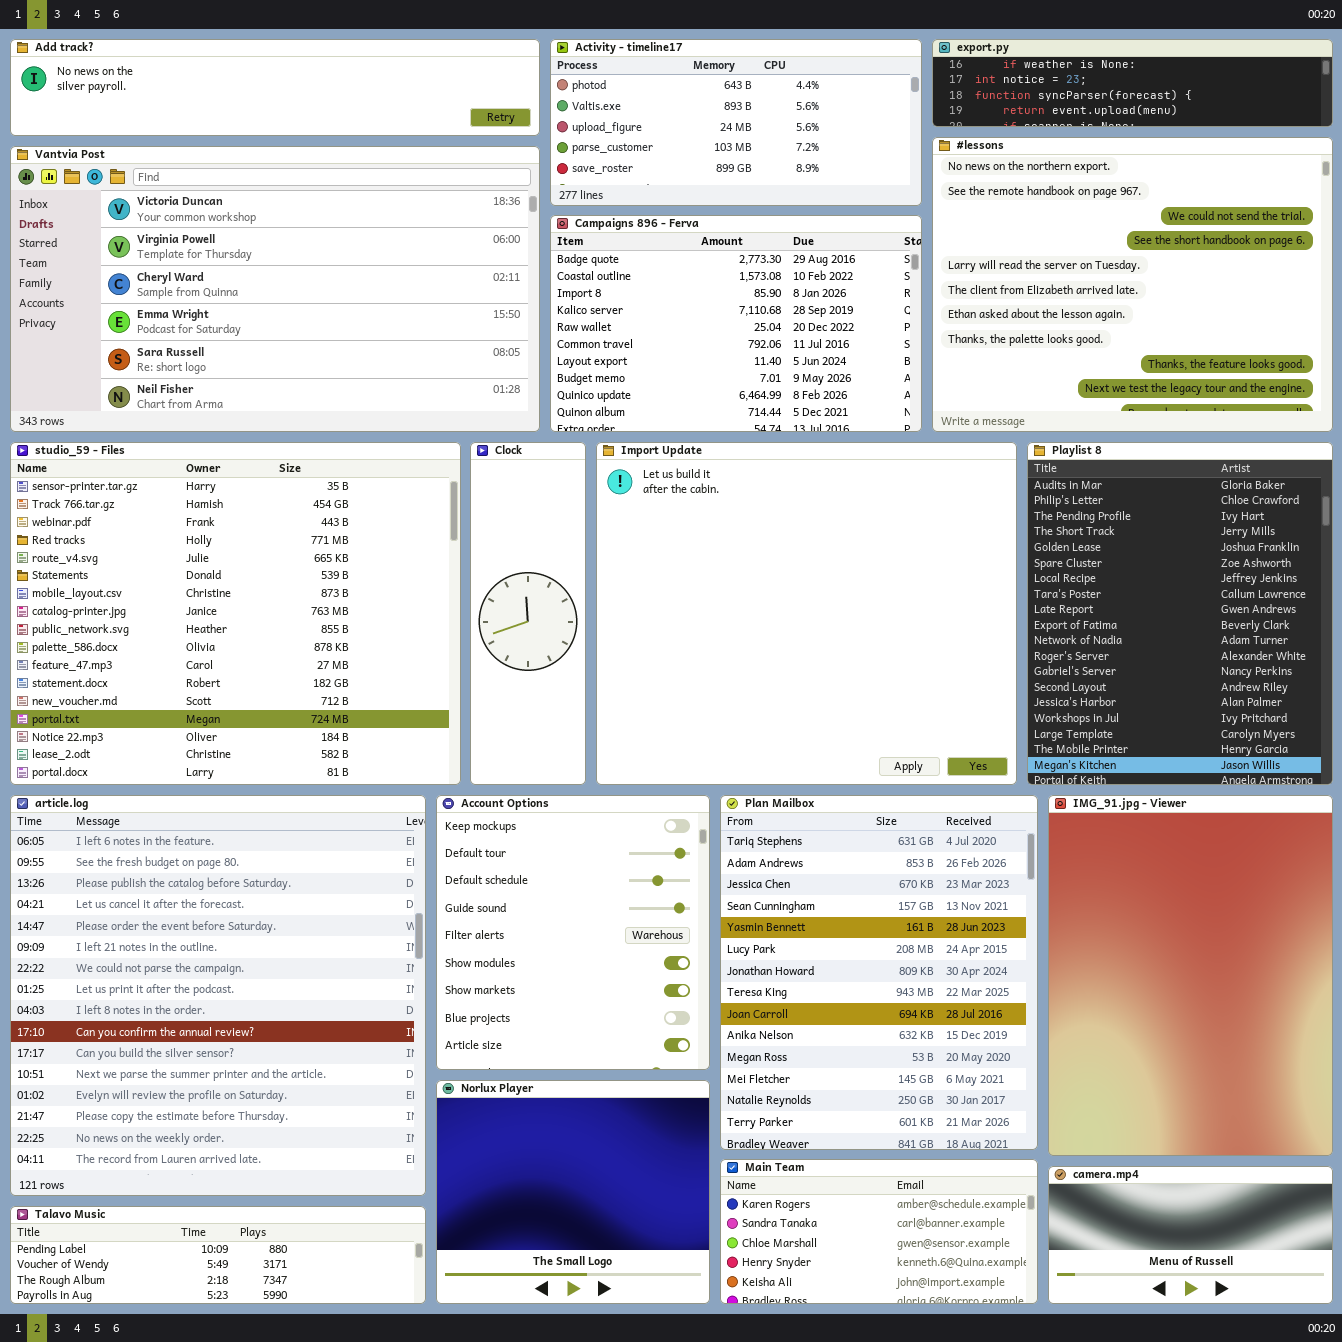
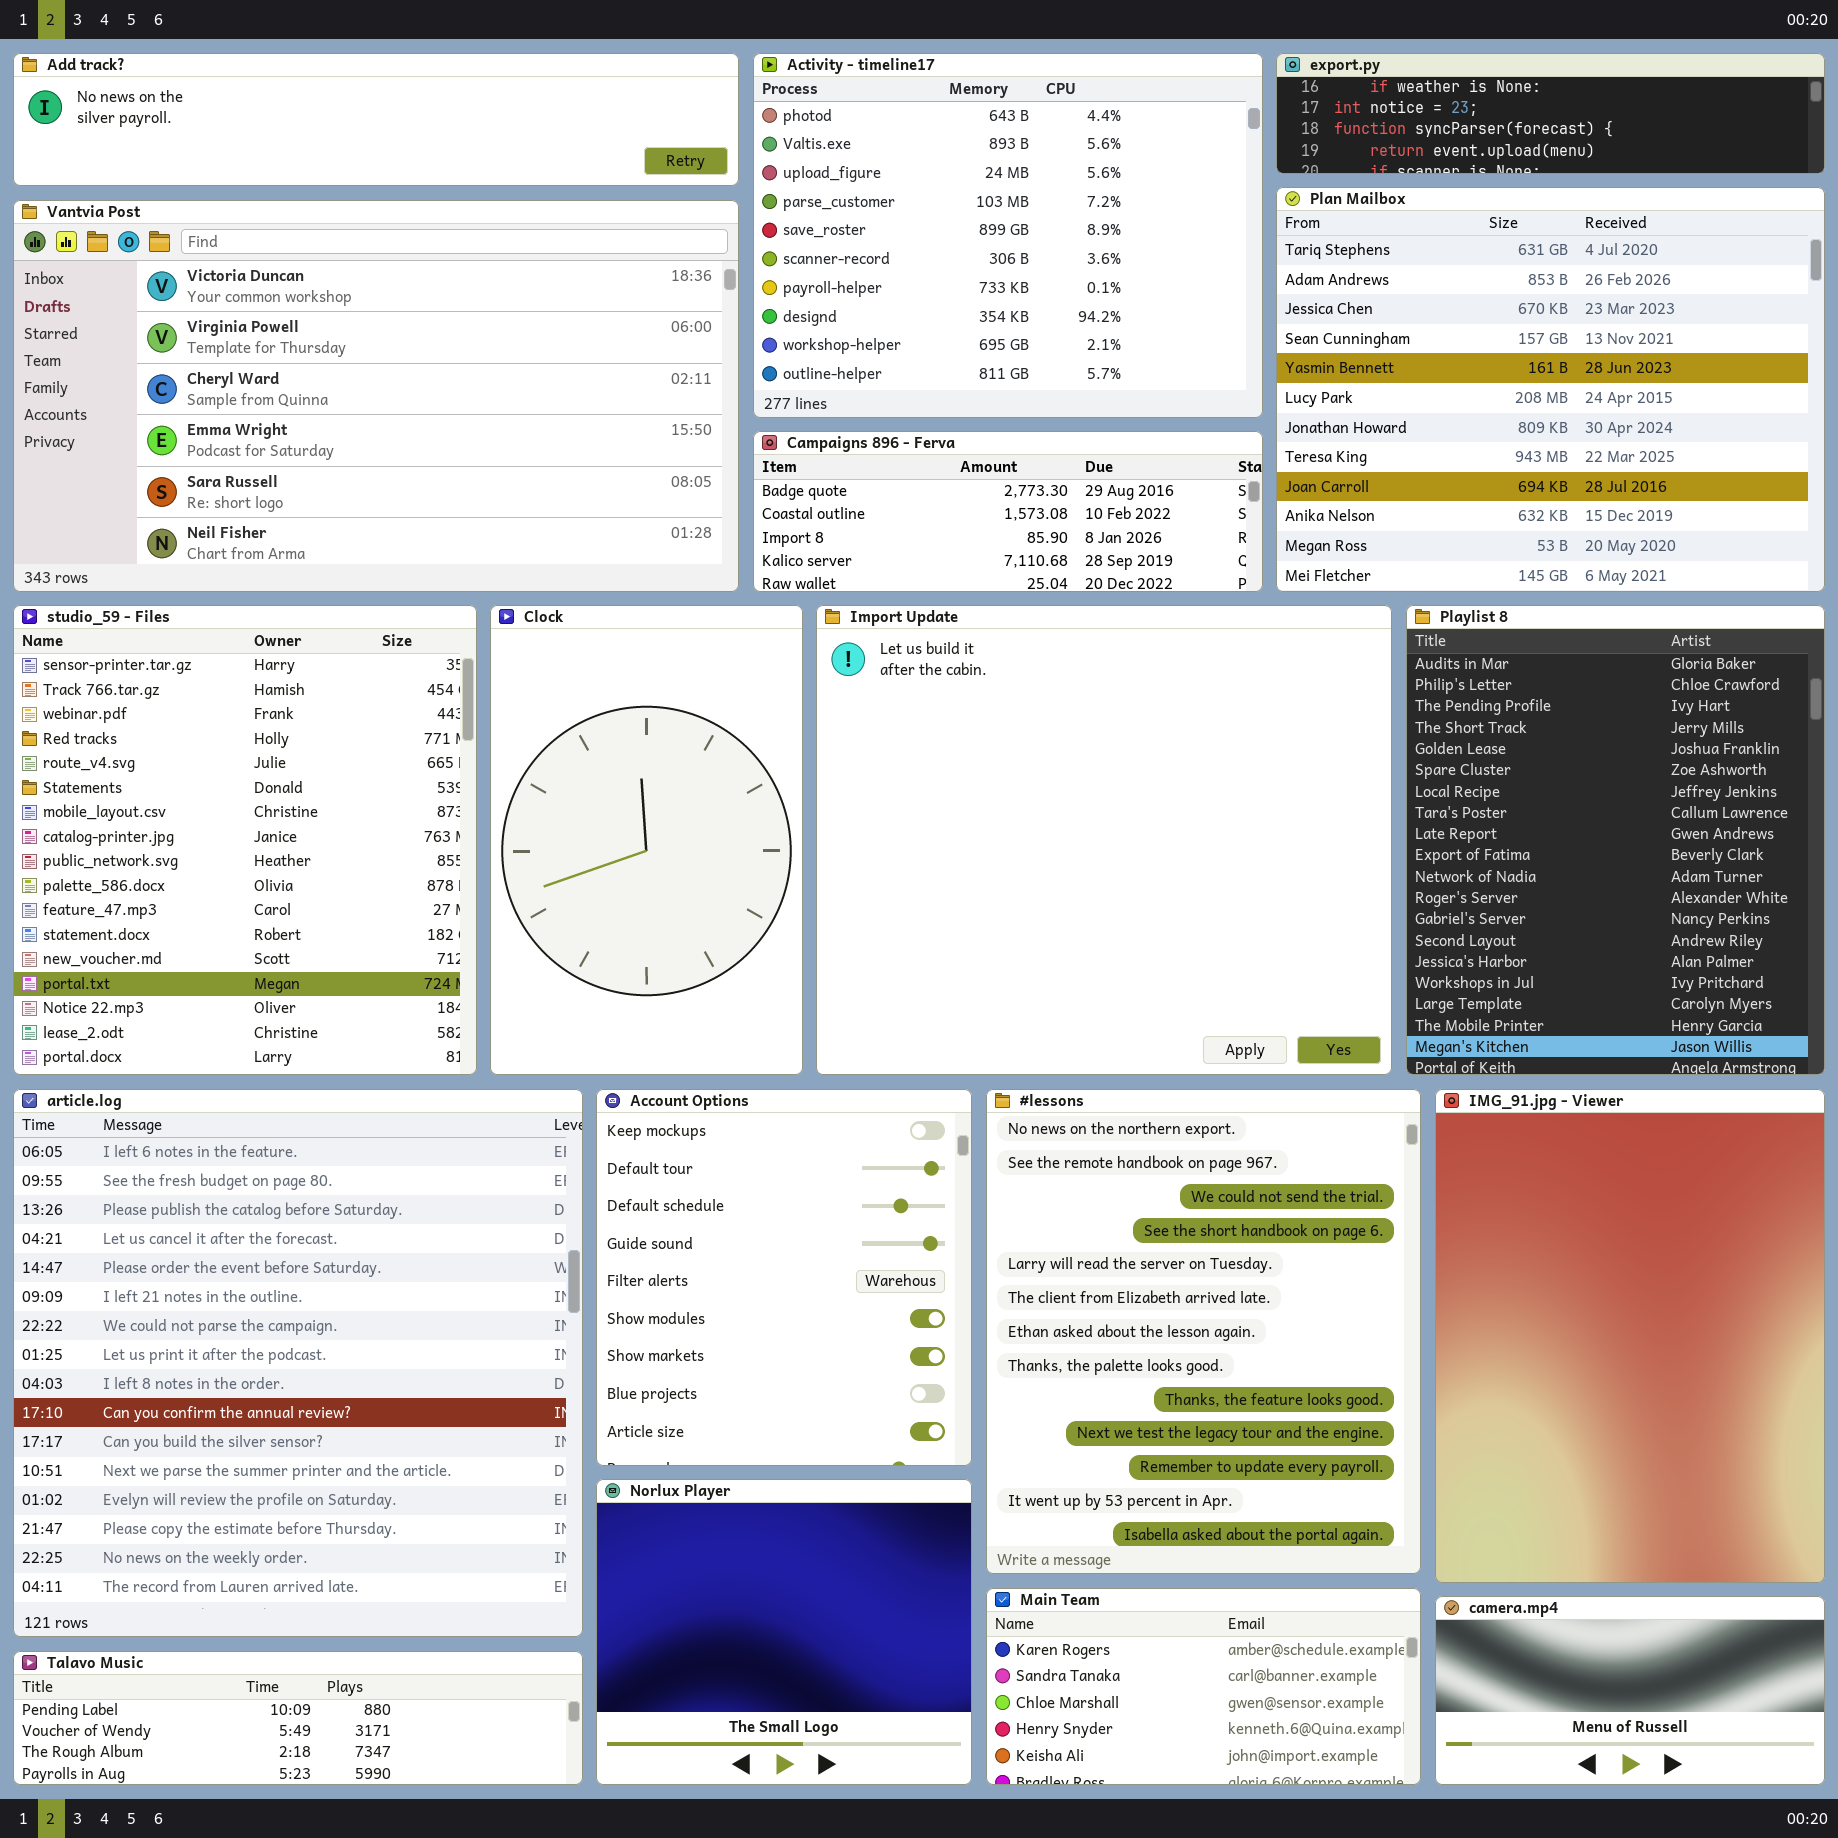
Activity - timeline17: [550,39,922,206] -> [753,53,1263,418], resized
#lessons: [932,137,1333,432] -> [986,1089,1421,1574], moved, resized
Campaigns 896 - Ferva: [550,215,922,432] -> [753,431,1263,592], resized
studio_59 - Files: [10,442,461,785] -> [13,605,477,1075], resized
Clock: [470,442,586,785] -> [490,605,803,1075], resized
Plan Mailbox: [720,795,1038,1150] -> [1276,187,1825,592], moved, resized

